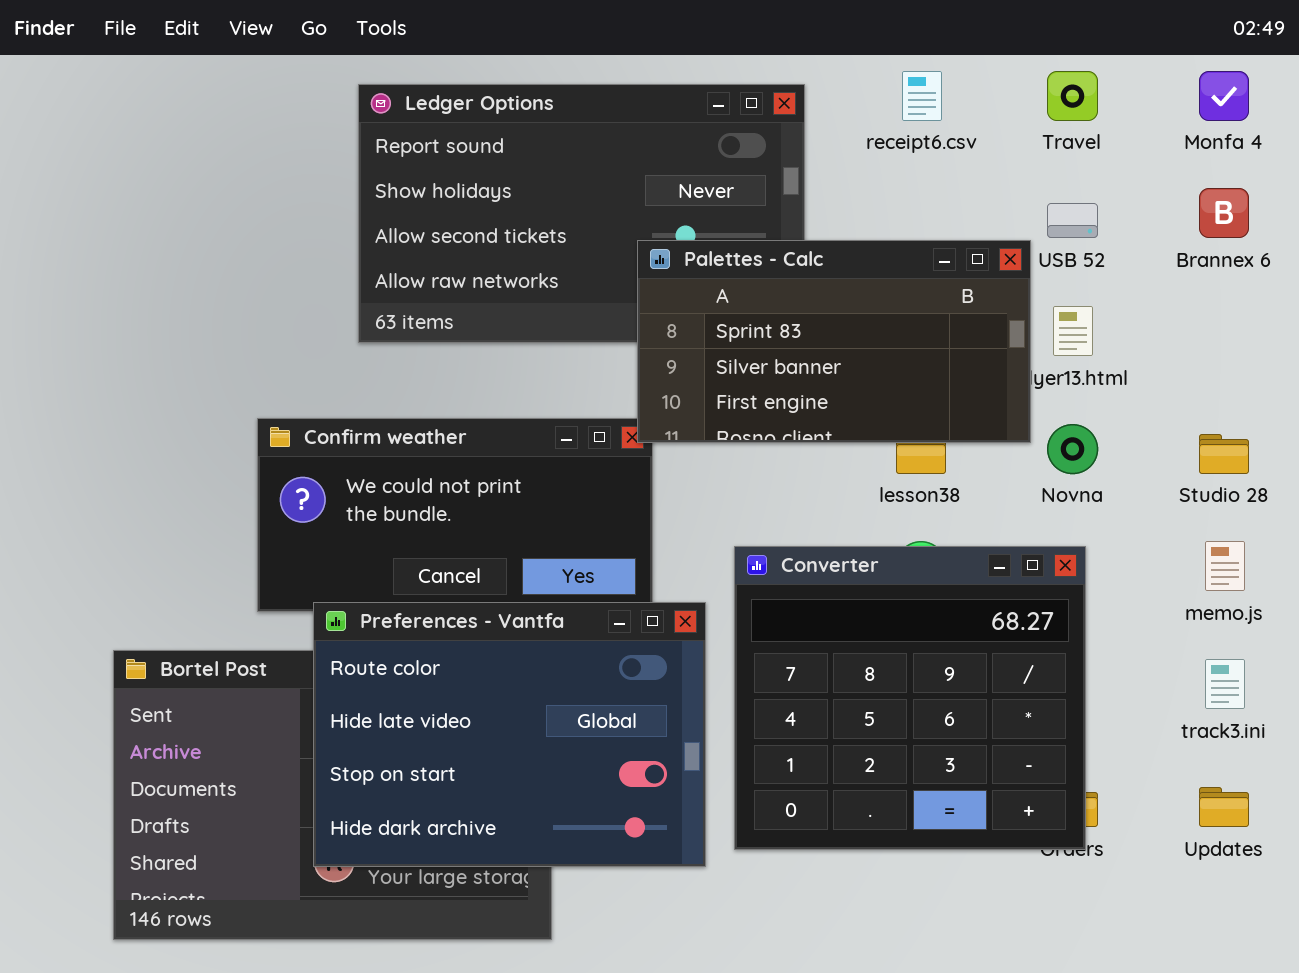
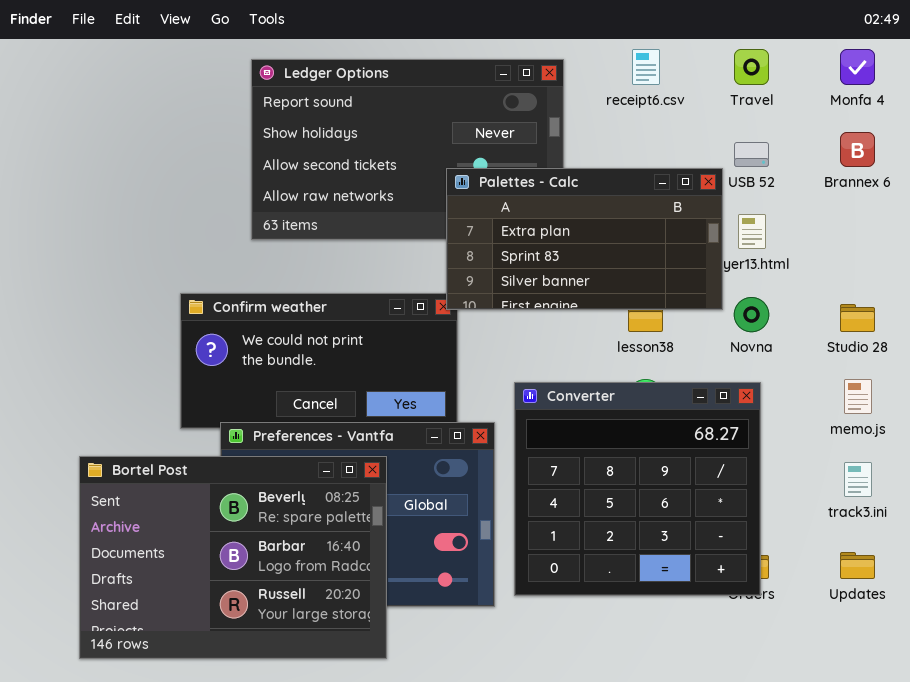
Palettes - Calc: [637,240,1031,443] -> [446,168,723,310], scrolled up 1 row
Bortel Post: [113,650,552,940] -> [79,456,387,659], raised

